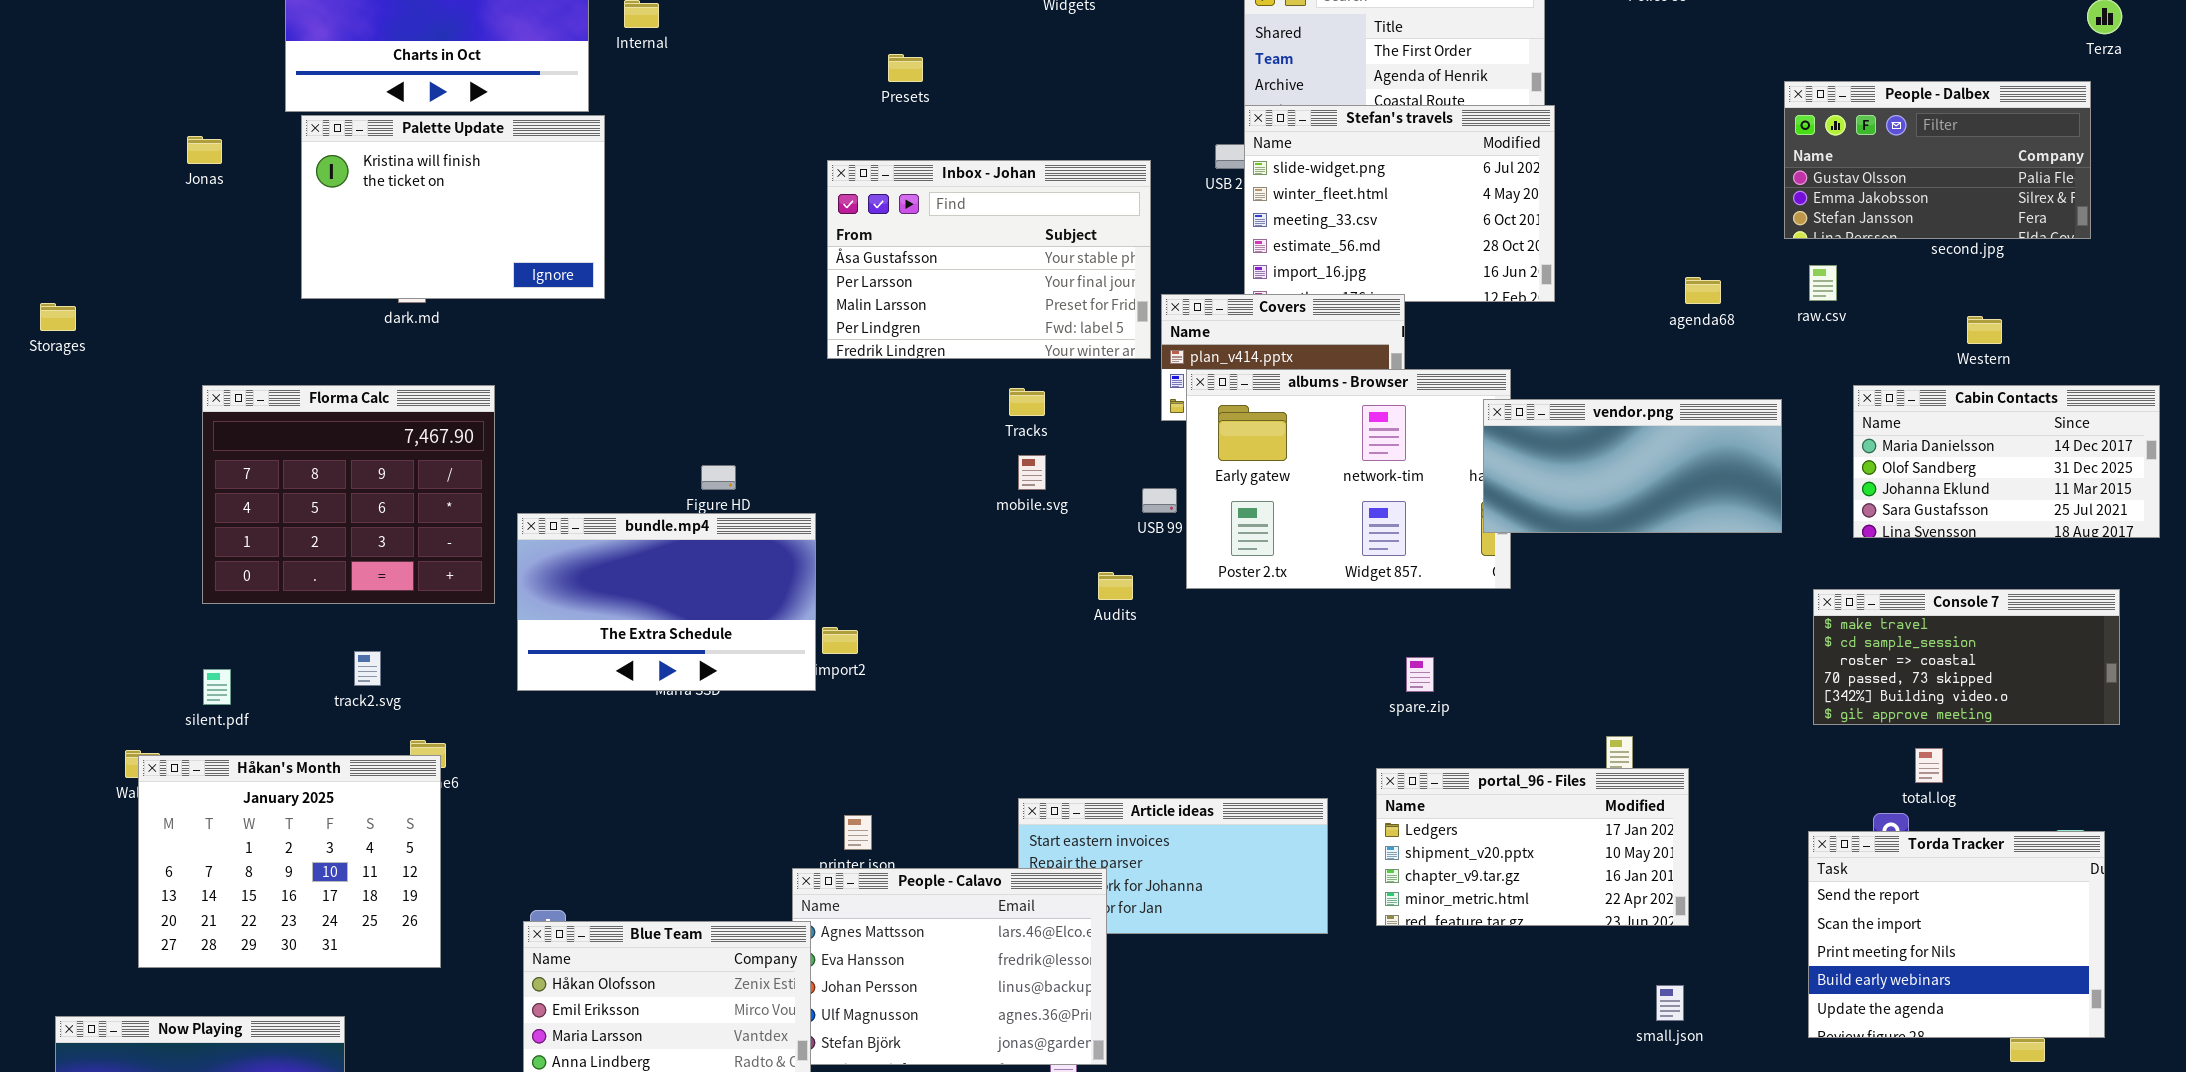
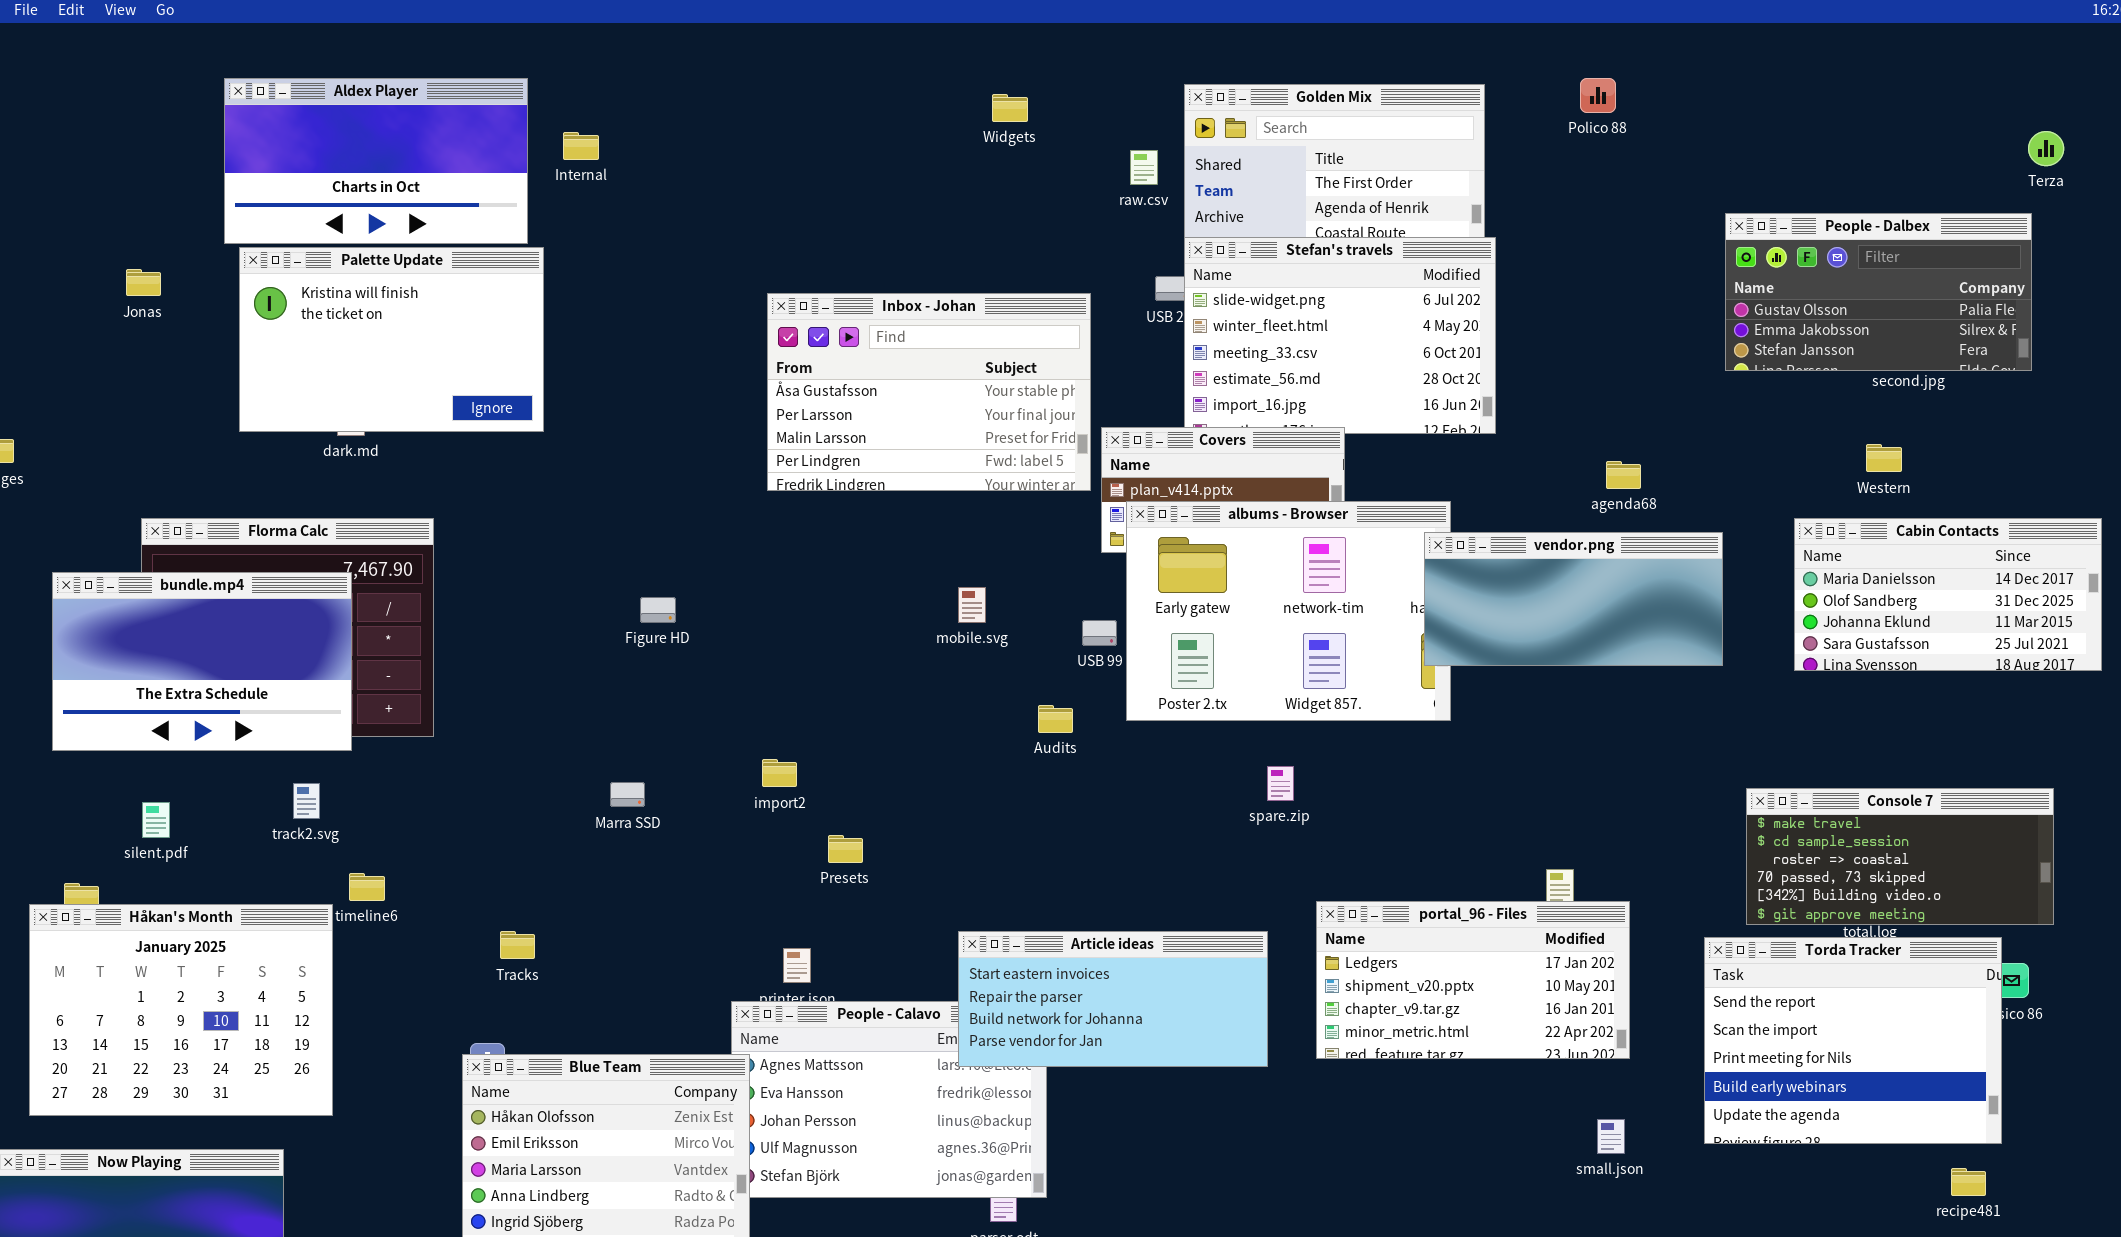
Presets: [888,54,923,82] -> [828,835,863,863], moved
raw.csv: [1809,265,1837,301] -> [1130,150,1158,185], moved
agenda68: [1685,277,1721,304] -> [1606,461,1641,489], moved
Western: [1967,316,2002,344] -> [1866,444,1902,472], moved
Tracks: [1009,388,1045,416] -> [500,931,535,959], moved
bundle.mp4: [517,513,816,691] -> [52,572,352,751], moved
Console 7: [1813,589,2120,725] -> [1746,788,2054,925], moved
spare.zip: [1406,657,1434,692] -> [1267,766,1294,801], moved
Håkan's Month: [138,755,441,968] -> [29,904,333,1116], moved
Article ideas: [1018,798,1328,934] -> [958,931,1268,1067], raised
Torda Tracker: [1808,831,2105,1038] -> [1704,937,2002,1144], moved

